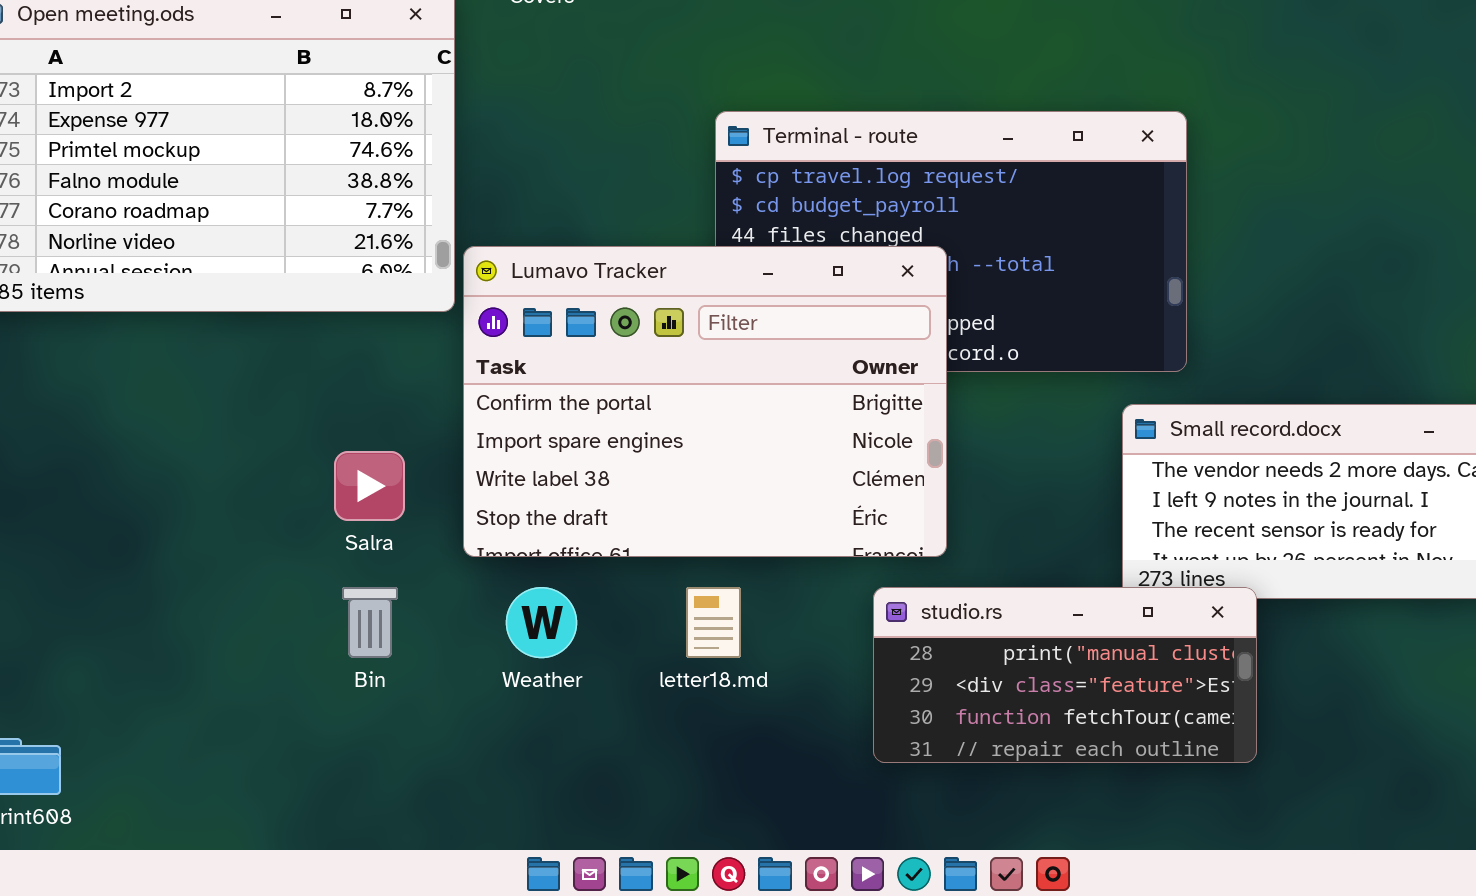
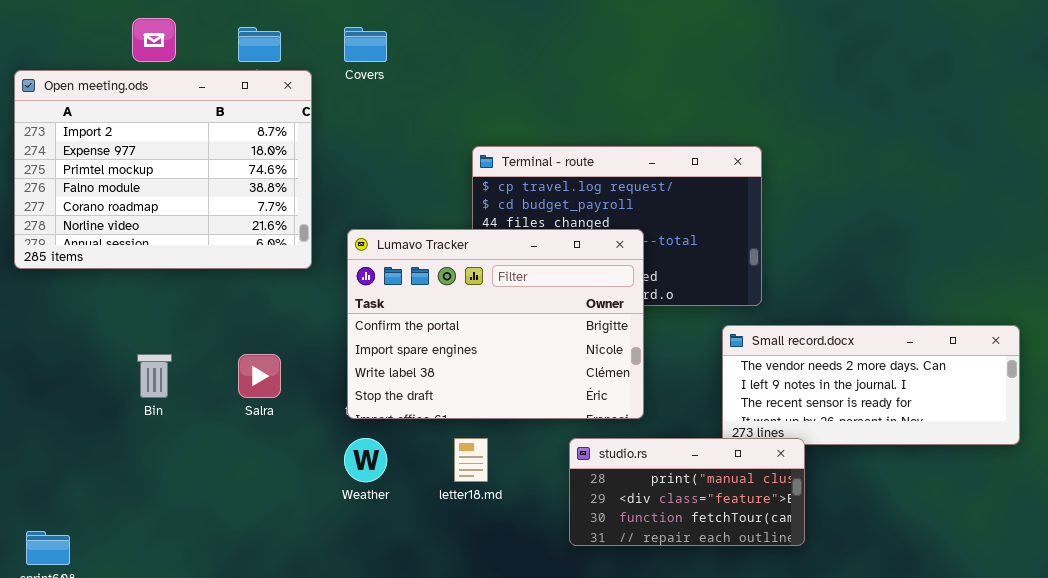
Lumavo Tracker: [463,246,947,557] -> [347,229,644,419], moved
Bin: [342,587,398,658] -> [137,354,172,398], moved

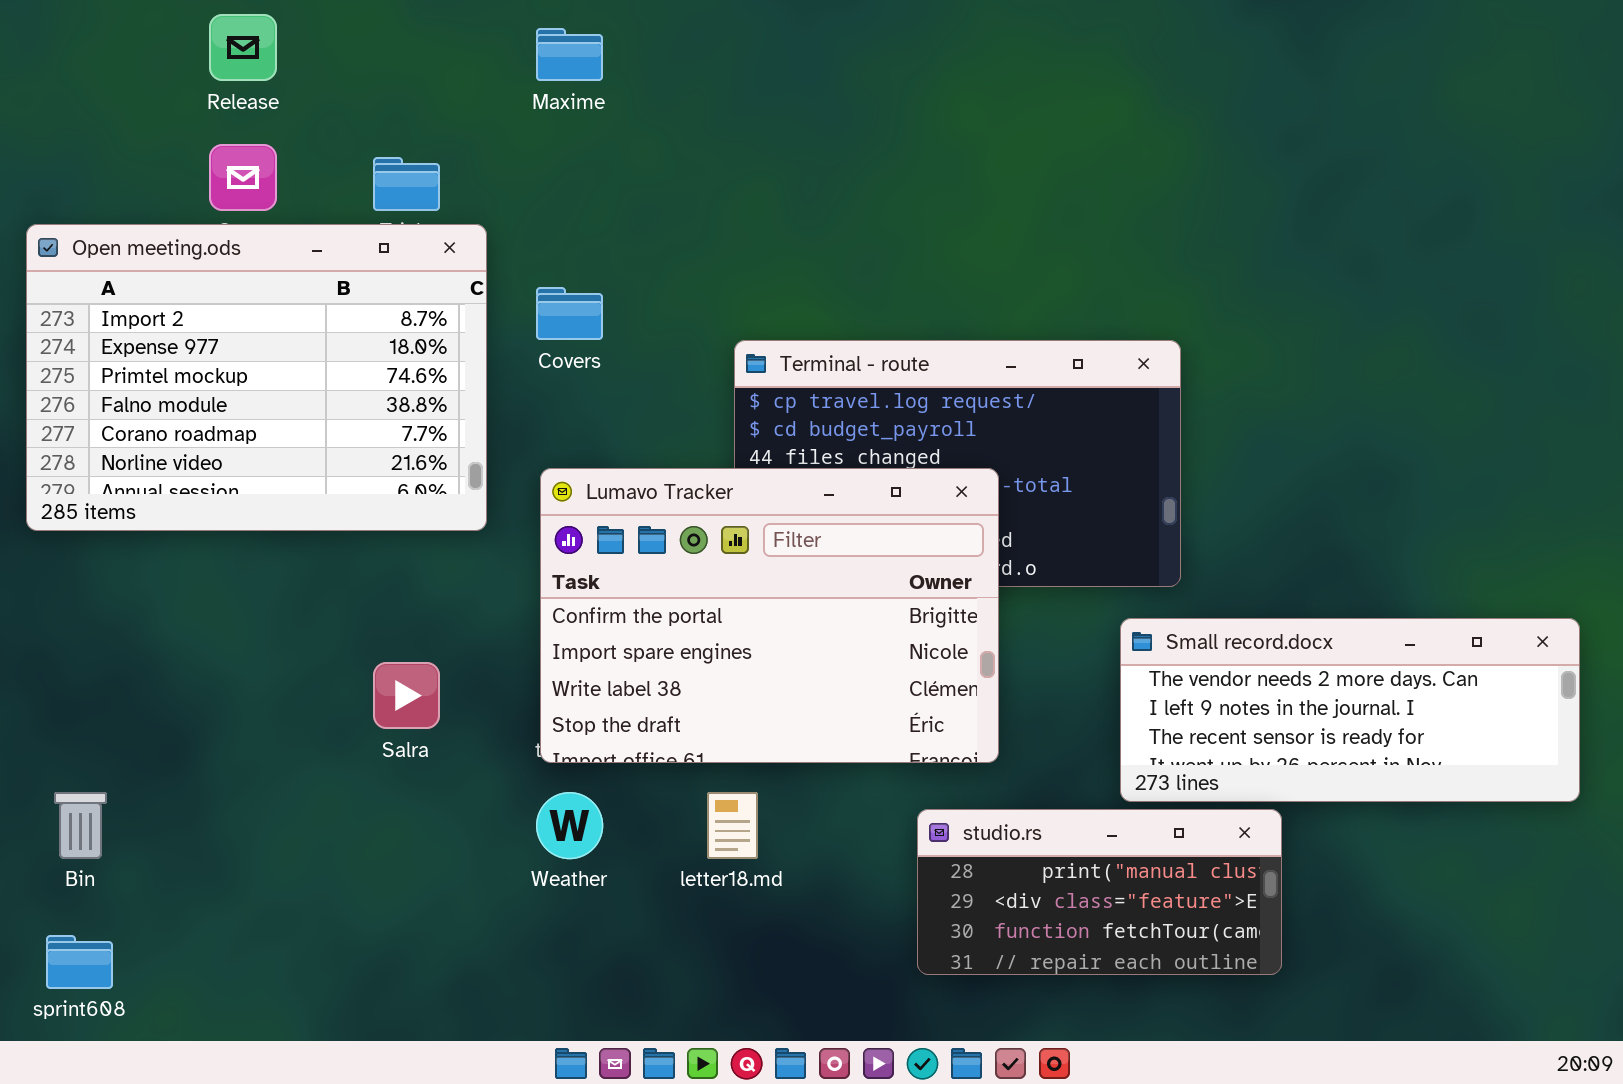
Covers: [344,27,387,62] -> [536,287,603,340], moved
Bin: [137,354,172,398] -> [54,792,107,859], moved
studio.rs: [569,438,805,546] -> [917,809,1282,975], moved

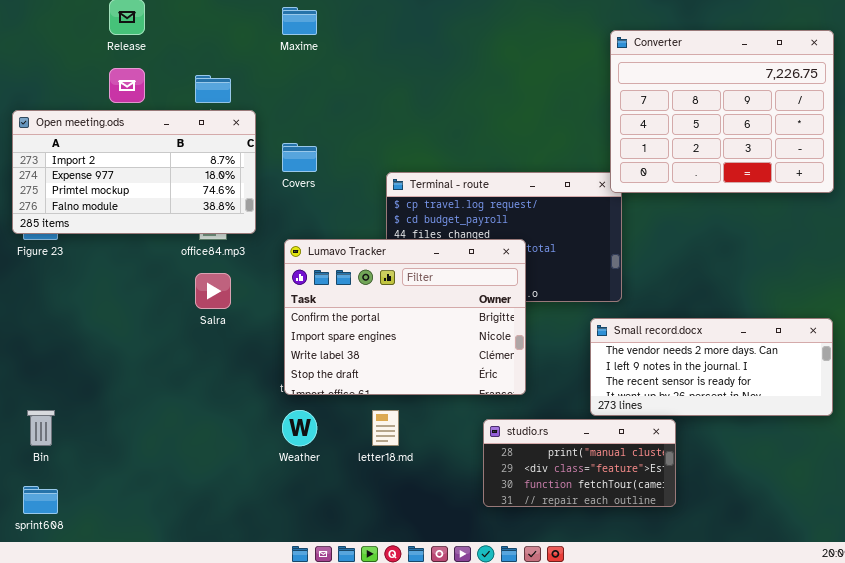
Converter: none -> [610,30,834,193], opened
Open meeting.ods: [26,224,487,531] -> [12,110,256,234], resized
Salra: [373,662,440,729] -> [195,273,231,309], moved

